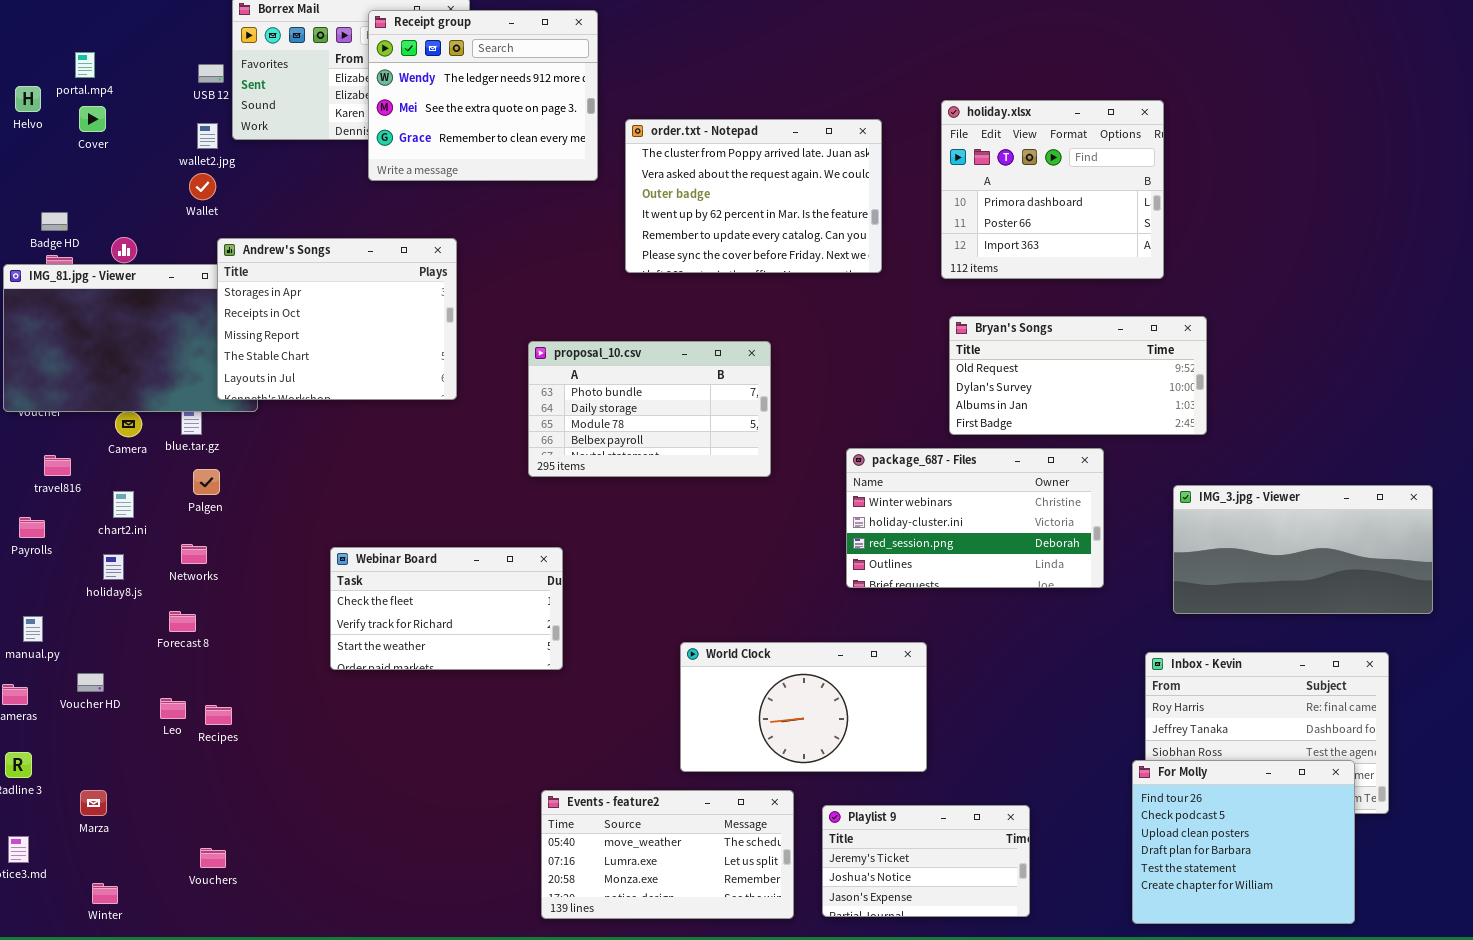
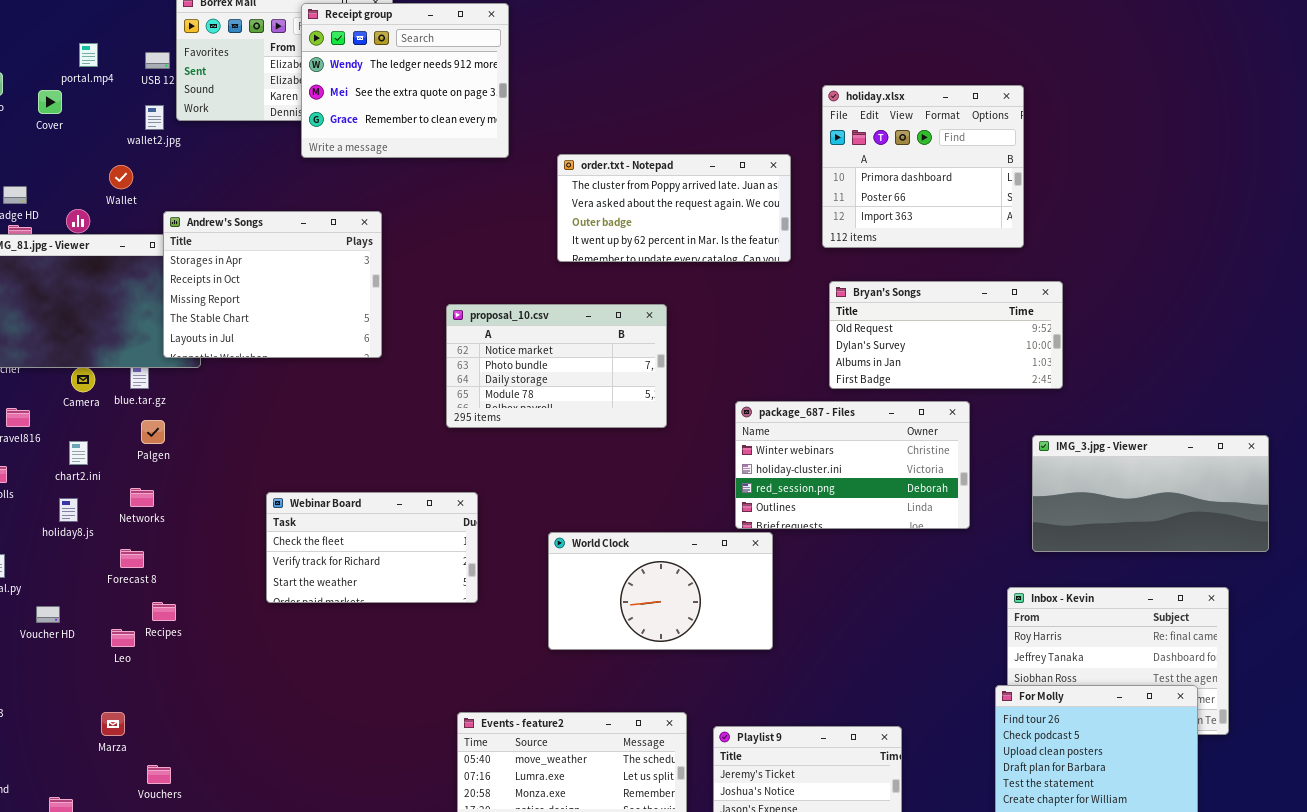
portal.mp4: [75,52,95,78] -> [79,43,98,67], moved
order.txt - Notepad: [625,119,882,273] -> [557,154,791,262], moved, resized
Wallet: [189,173,216,200] -> [109,165,133,189], moved
proposal_10.csv: [528,341,771,477] -> [446,304,667,428], scrolled up 1 row
World Clock: [680,642,927,772] -> [548,532,773,650], moved
Recipes: [205,705,232,725] -> [152,602,176,621], moved
Marza: [80,790,107,816] -> [101,712,125,736], moved

